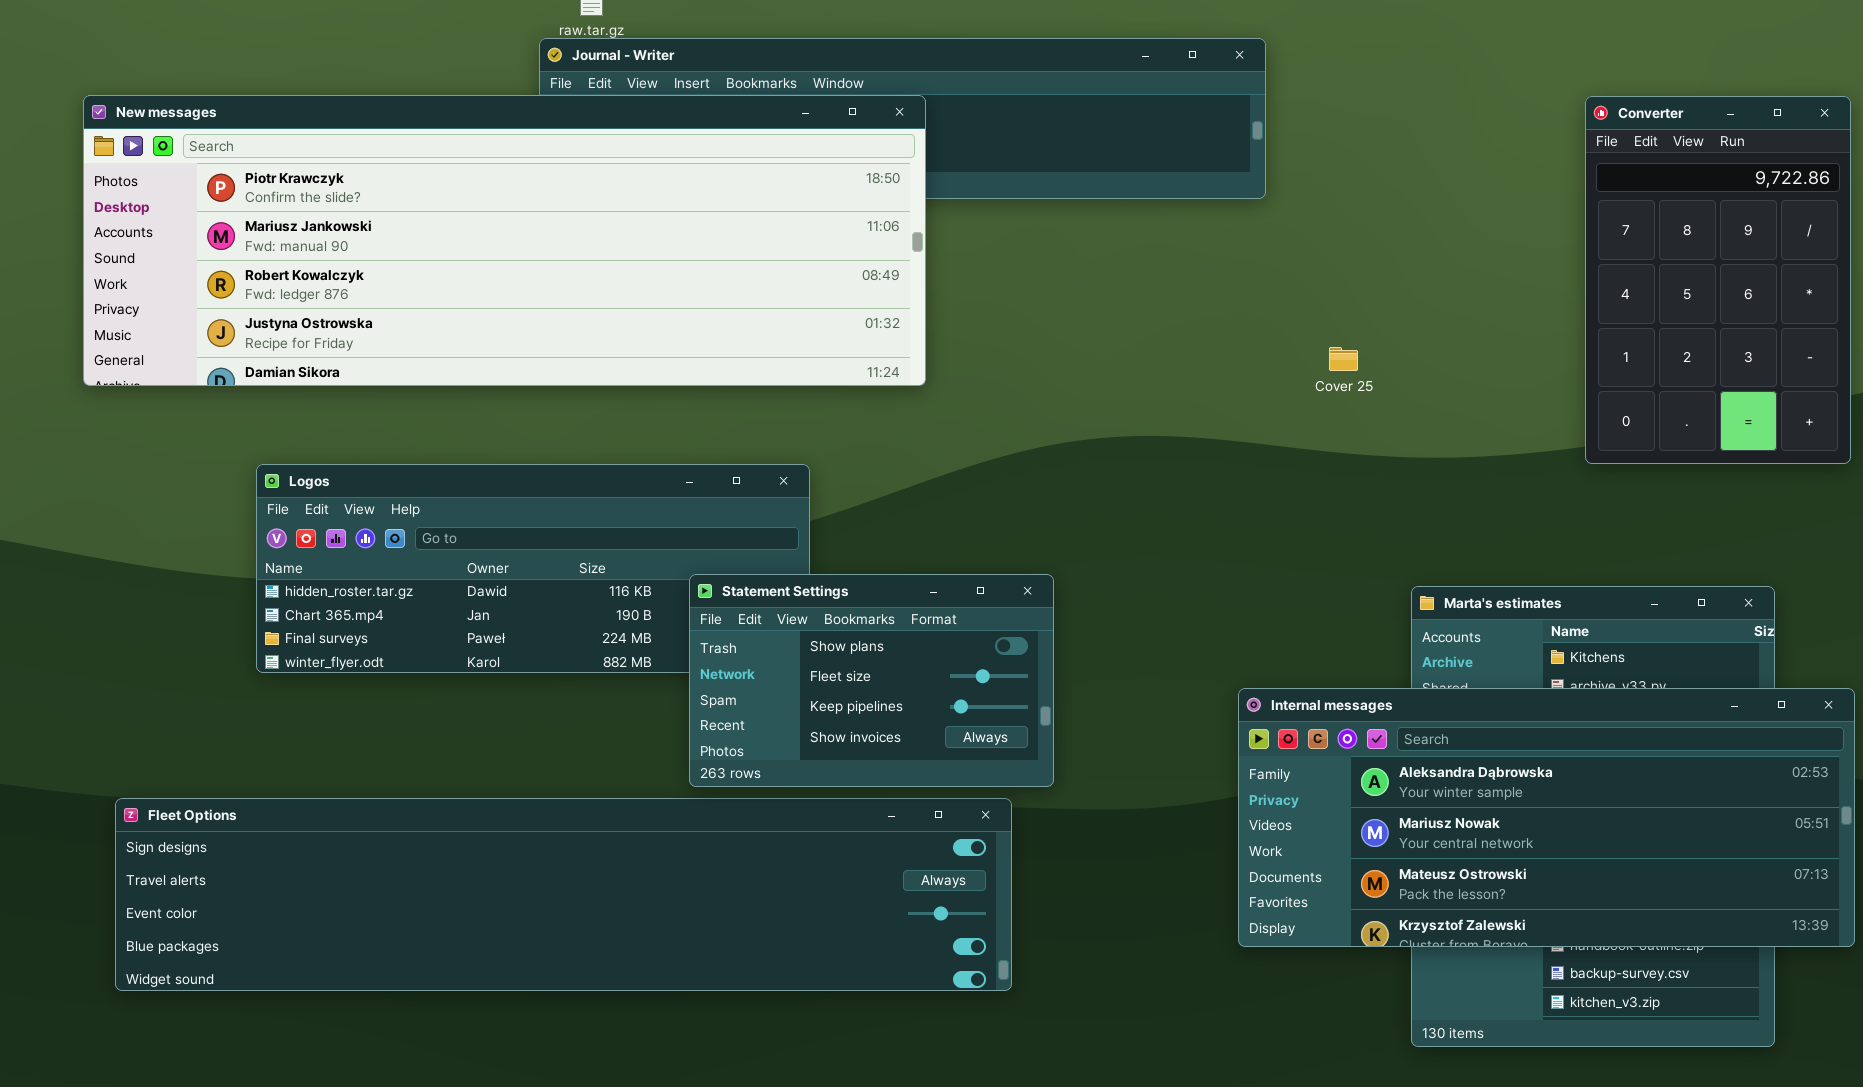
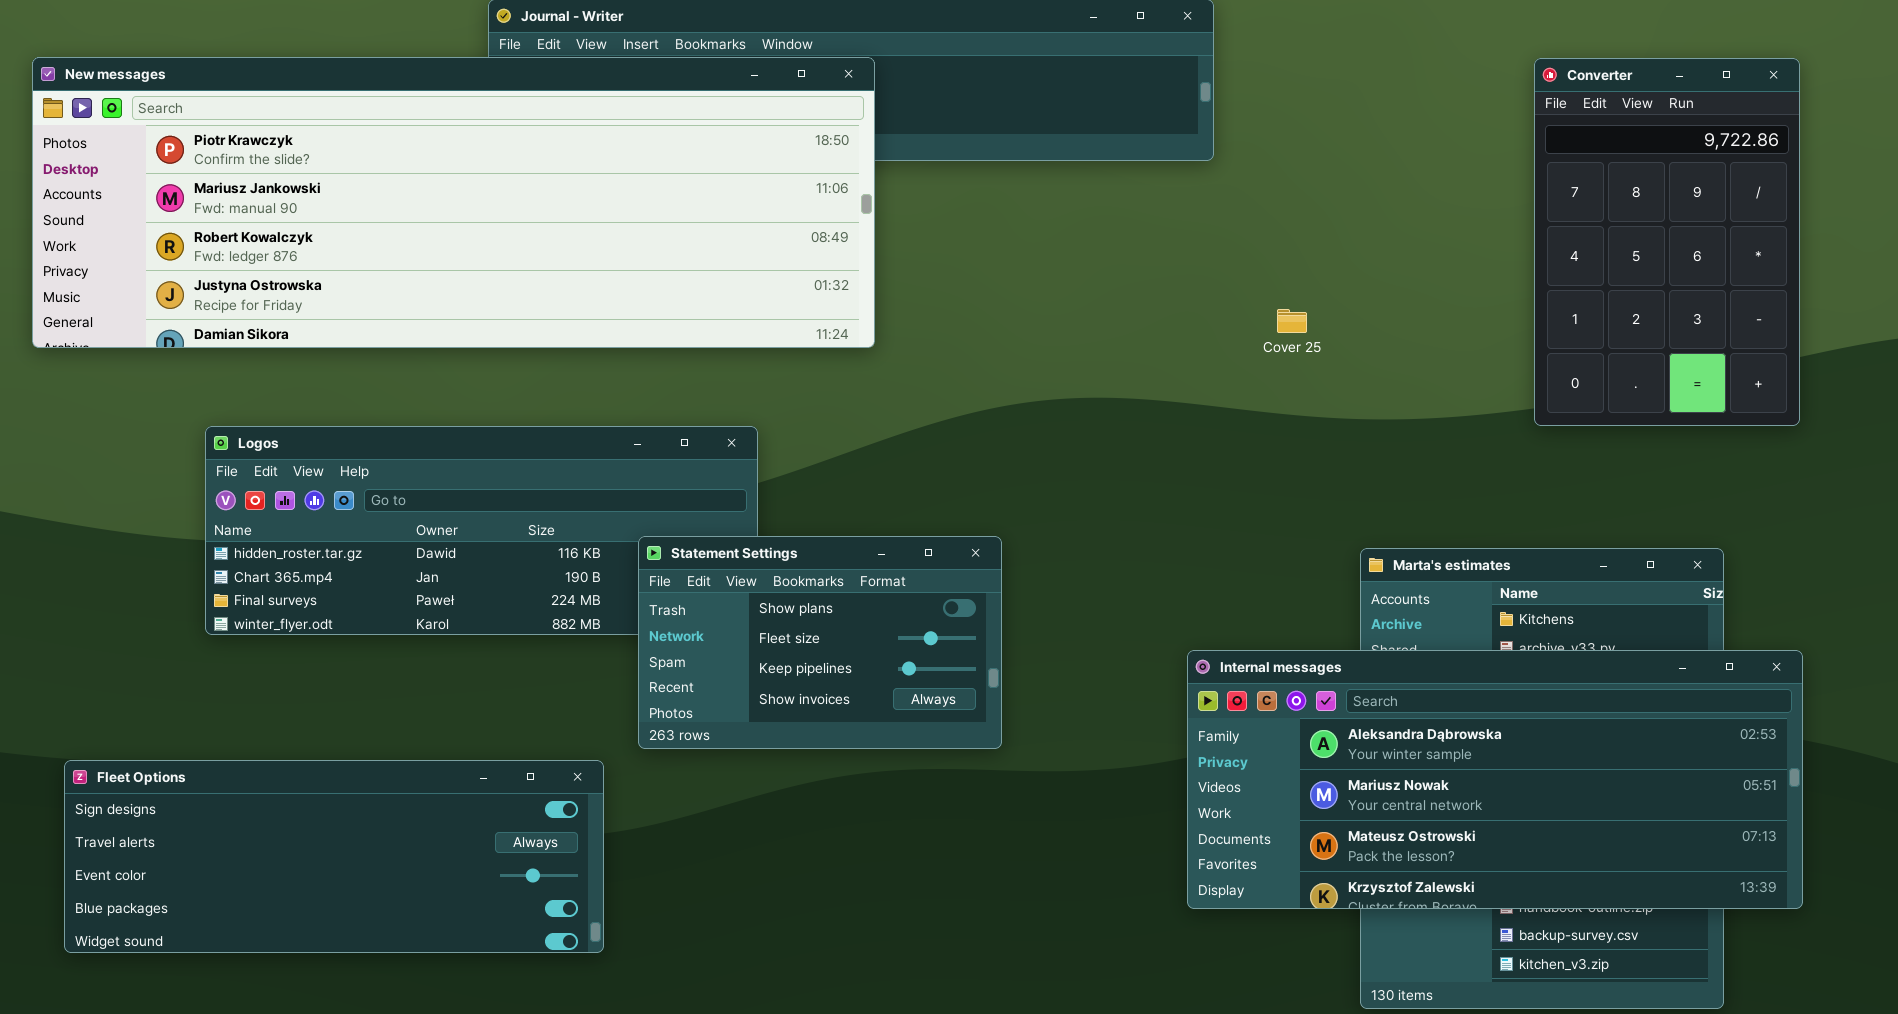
Fleet Options: [115,798,1012,991] -> [64,760,604,953], resized

